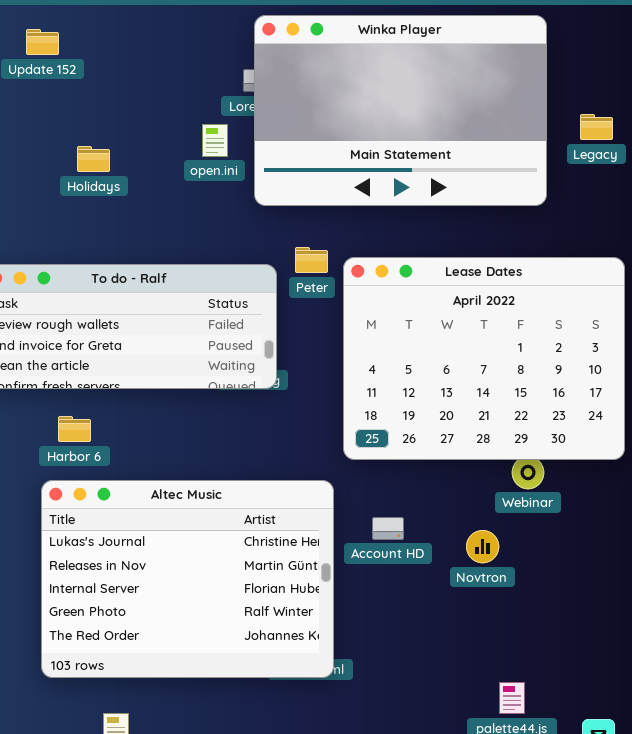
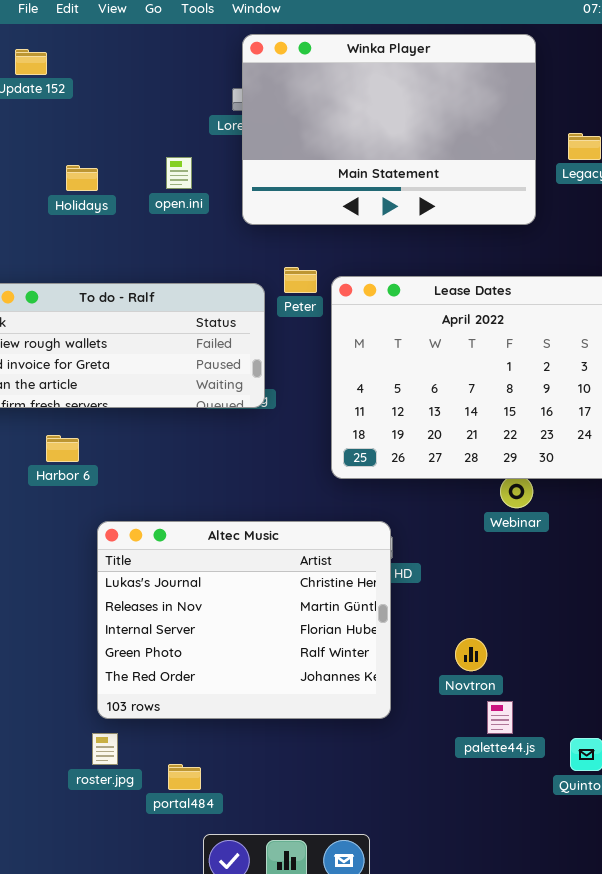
open.ini: [202,124,228,157] -> [166,157,192,189], moved
Altec Music: [41,480,334,678] -> [97,521,391,719], moved
Novtron: [466,530,499,563] -> [455,638,487,671], moved

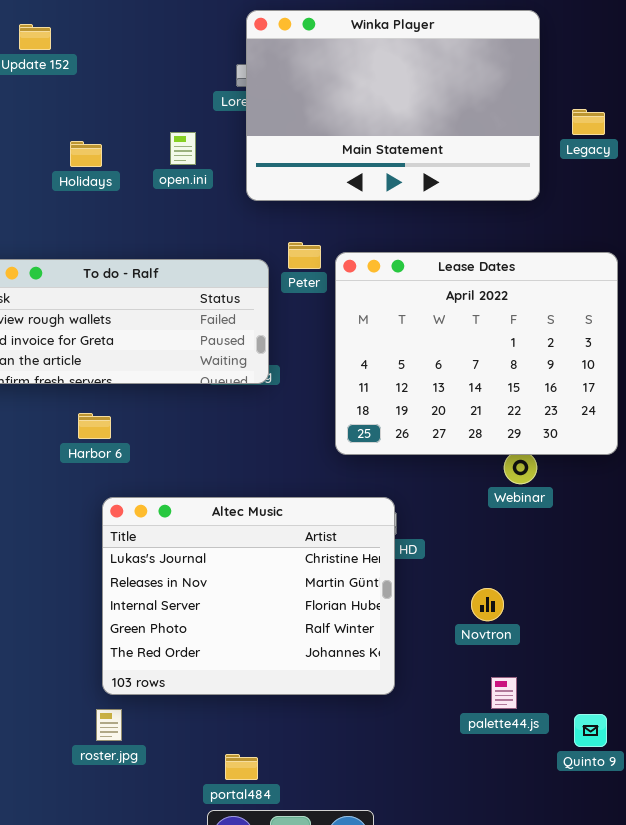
Harbor 6: [46,435,79,462] -> [78,413,111,439], moved
Novtron: [455,638,487,671] -> [471,588,504,621], moved
portal484: [168,764,201,790] -> [225,754,258,780], moved

